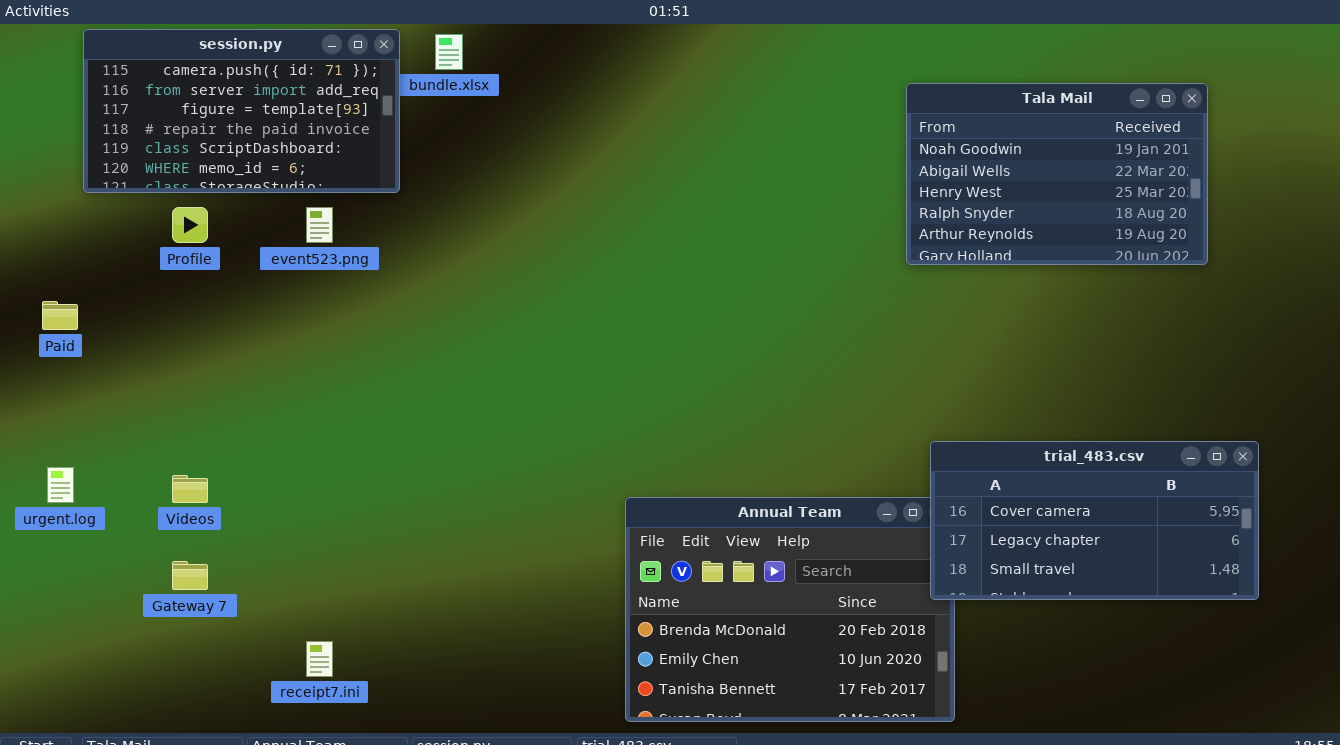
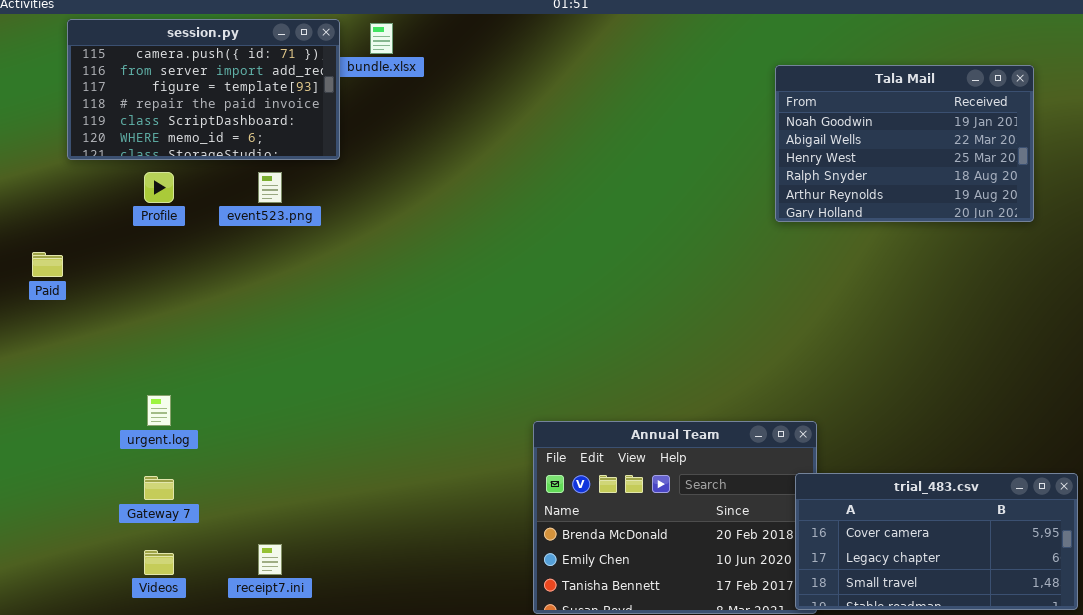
trial_483.csv: [930,441,1259,600] -> [795,473,1078,610], moved
urgent.log: [47,467,74,503] -> [147,395,171,426], moved
Videos: [172,475,208,503] -> [144,550,174,575], moved

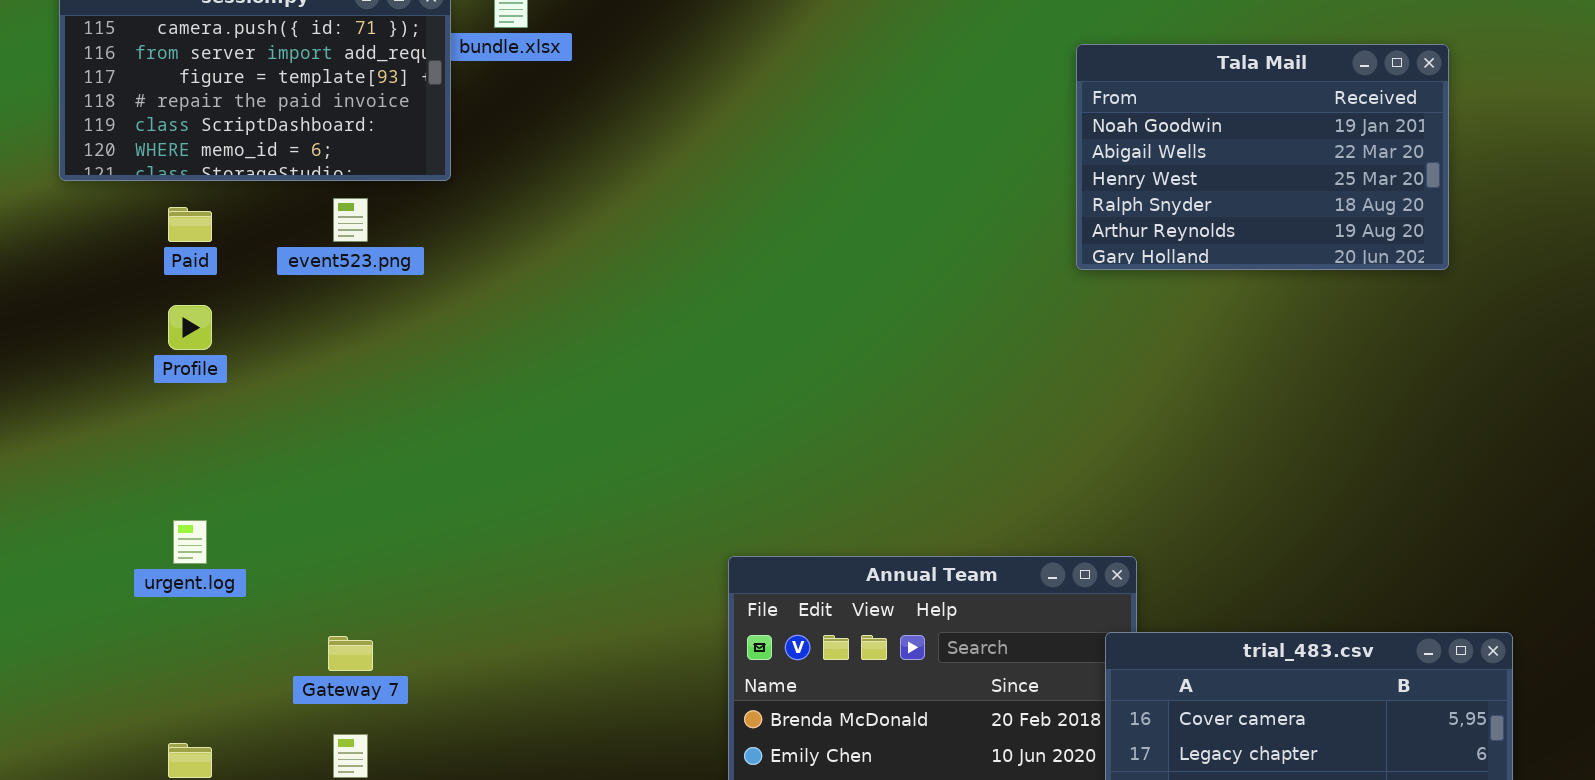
Profile: [144,172,174,203] -> [168,305,212,350], moved
Paid: [32,252,63,277] -> [168,207,212,242], moved
Gateway 7: [144,476,174,500] -> [328,636,373,671], moved

